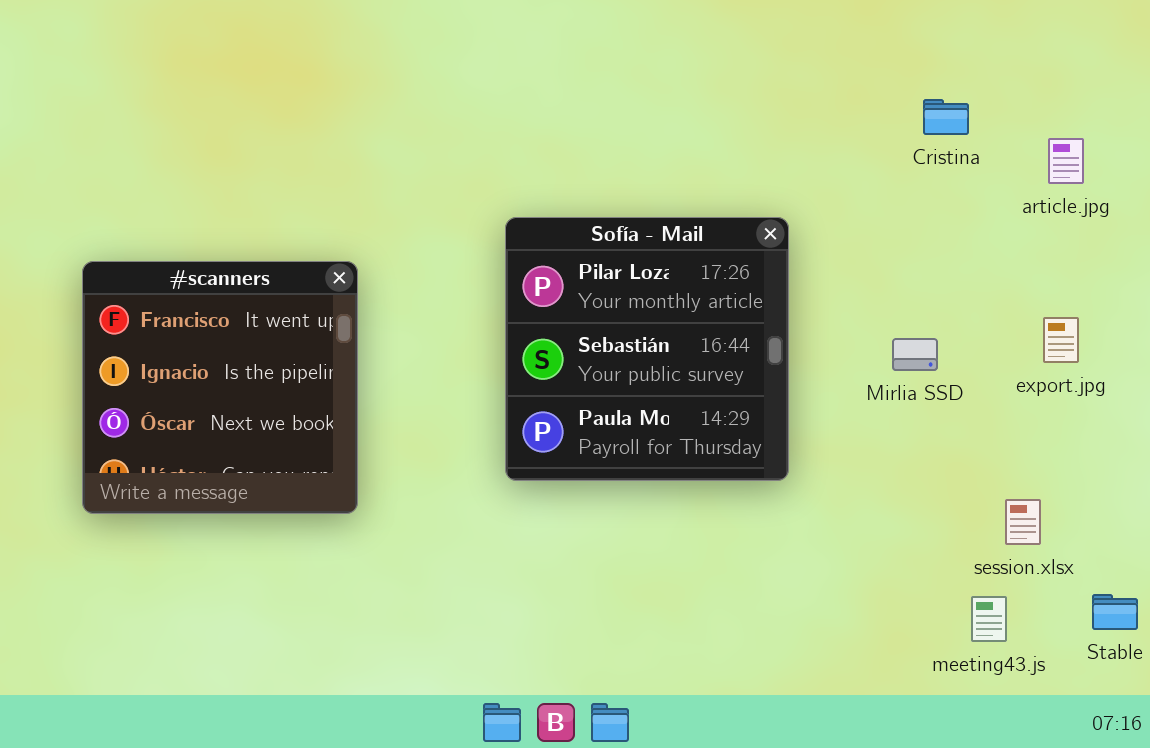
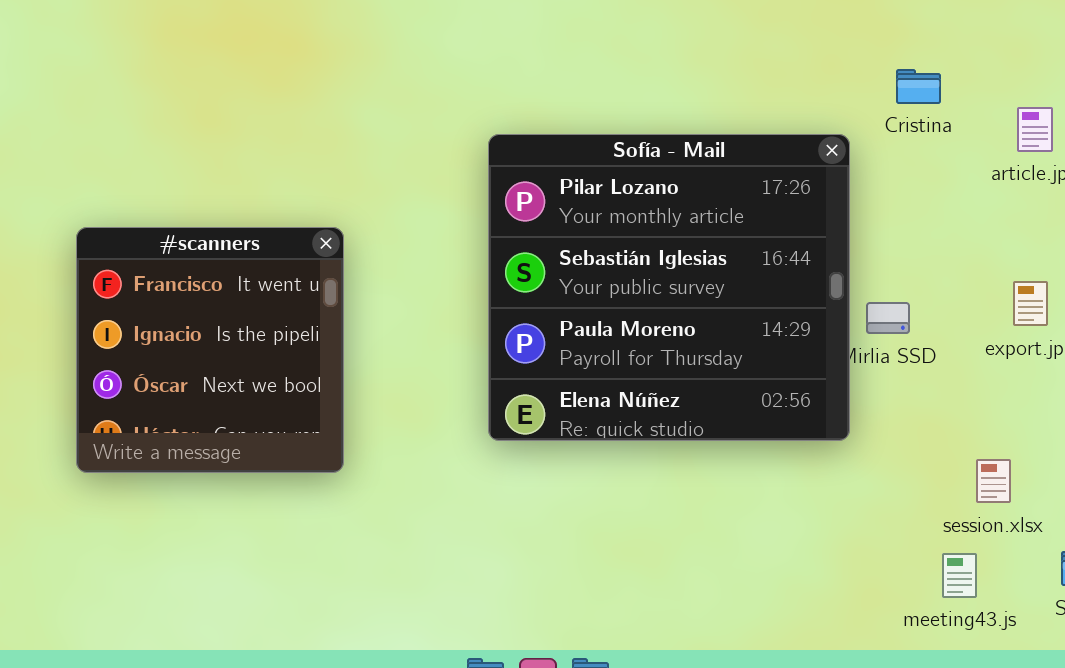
Sofía - Mail: [505,217,789,481] -> [488,134,850,441], resized

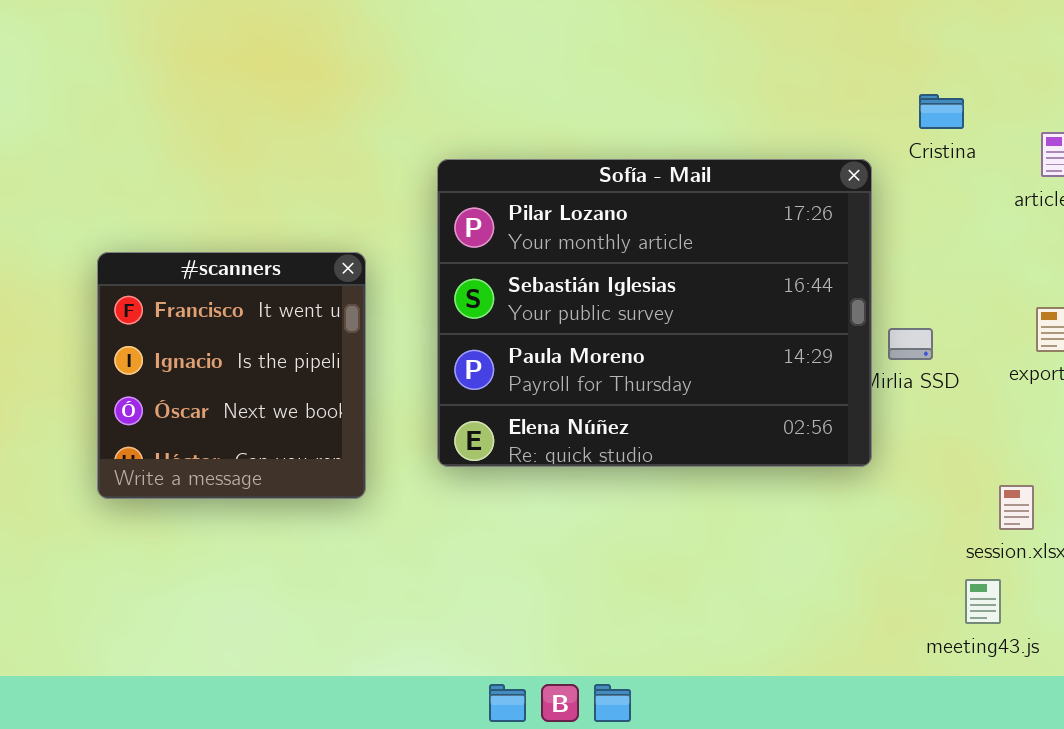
Sofía - Mail: [488,134,850,441] -> [437,159,872,467], resized

